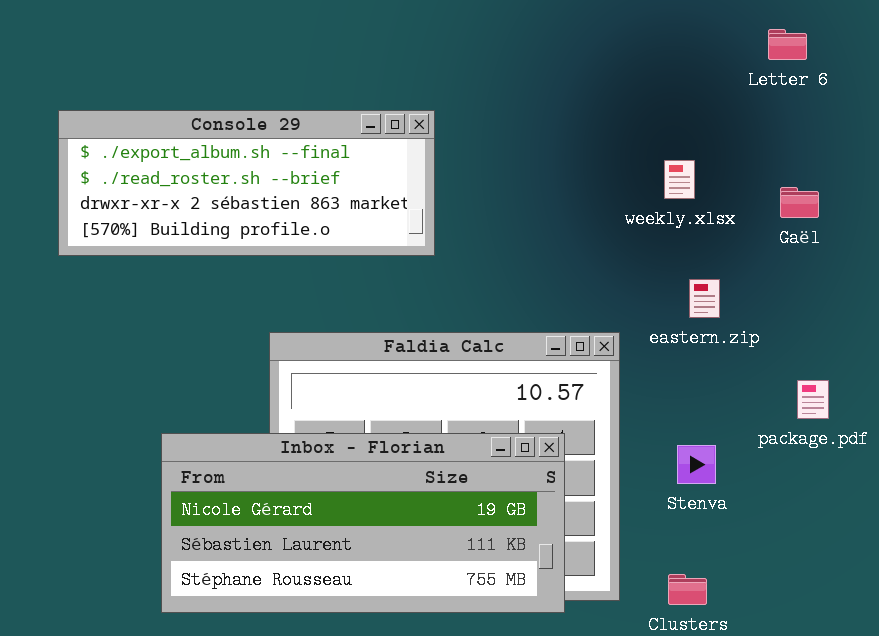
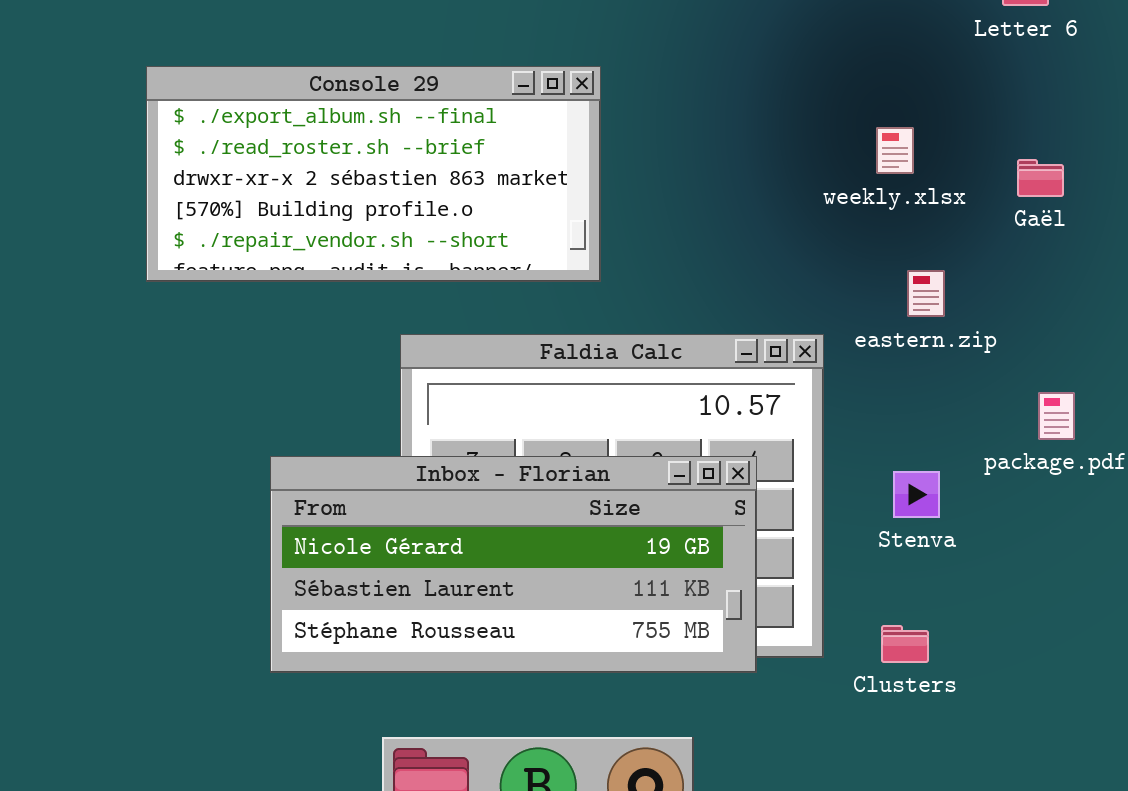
Console 29: [58,110,435,256] -> [146,66,601,282], resized

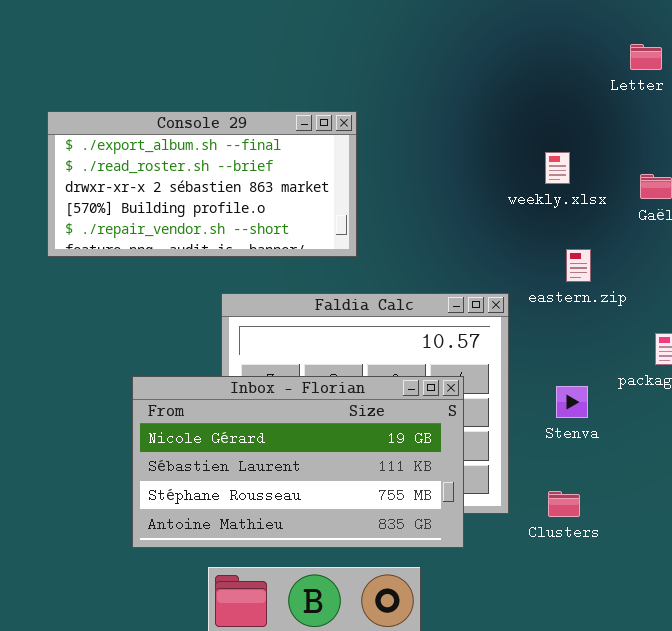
Inbox - Florian: [270,456,757,673] -> [132,376,464,548], resized

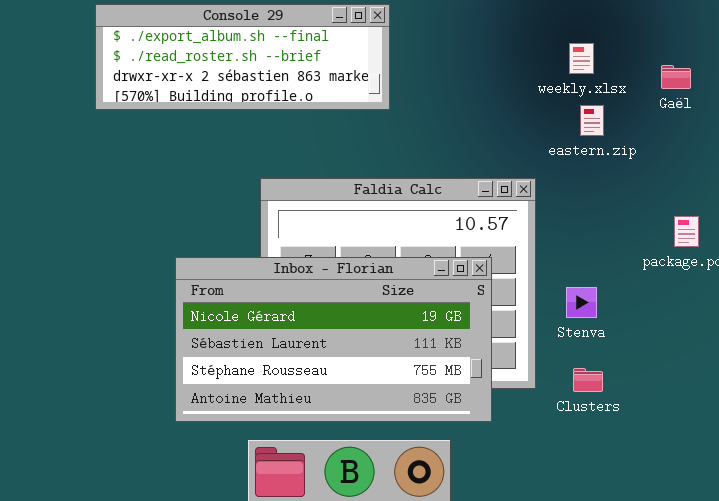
Console 29: [47,111,357,257] -> [95,4,390,110], resized
eastern.zip: [566,249,591,282] -> [580,105,604,136], moved
Stenva: [556,386,588,418] -> [566,287,597,318], moved

